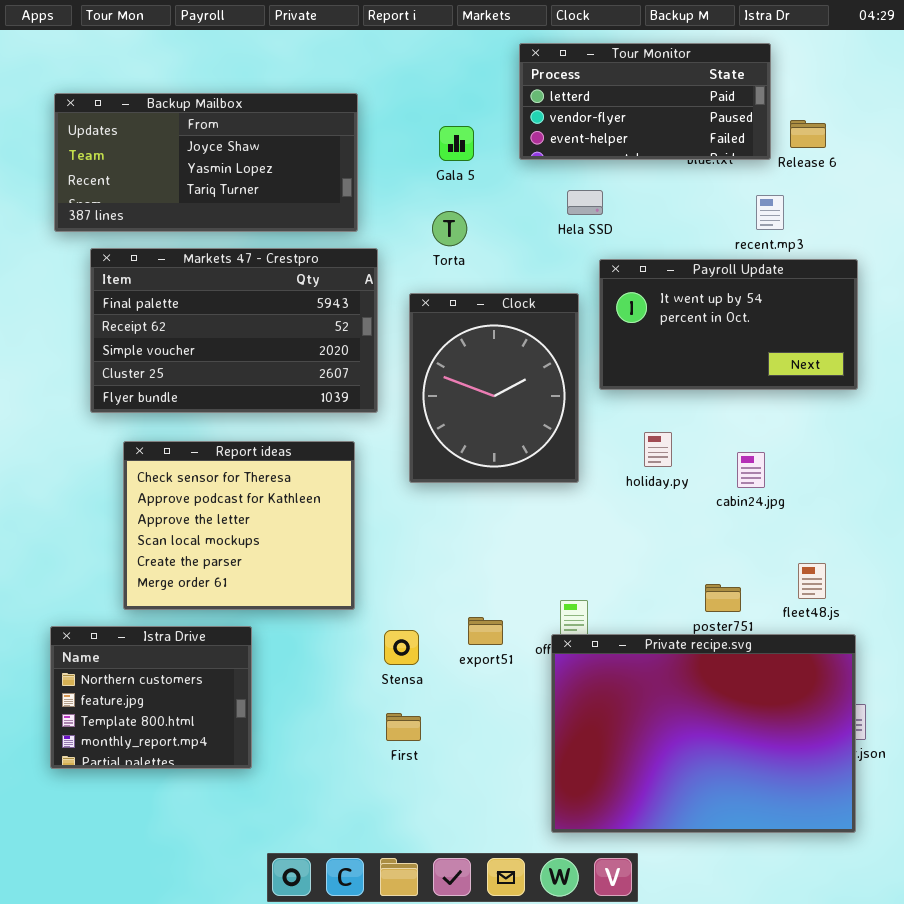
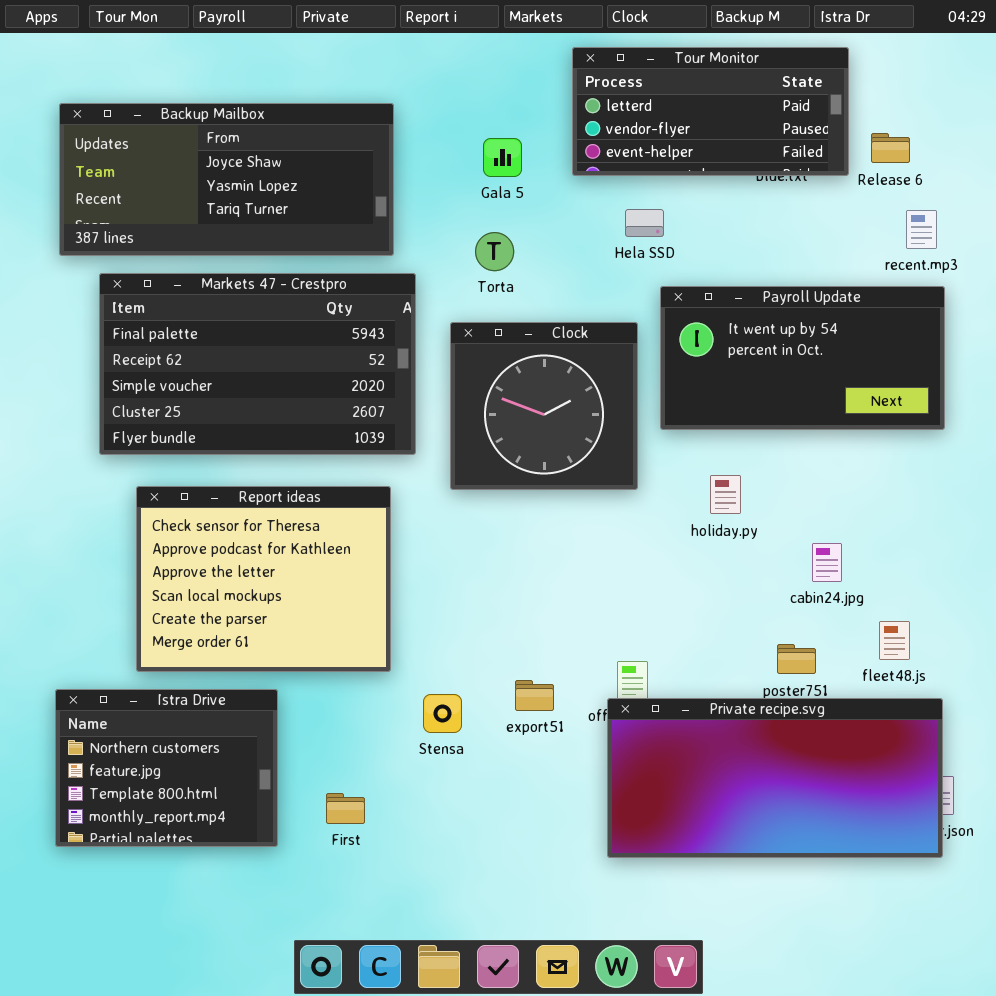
recent.mp3: [756,195,784,230] -> [906,210,937,249], moved
Clock: [409,293,579,483] -> [450,322,638,490], resized
cabin24.jpg: [737,452,765,488] -> [812,543,842,582], moved
Private recipe.svg: [551,634,856,833] -> [607,698,943,858], resized
First: [386,713,421,741] -> [326,793,365,824], moved

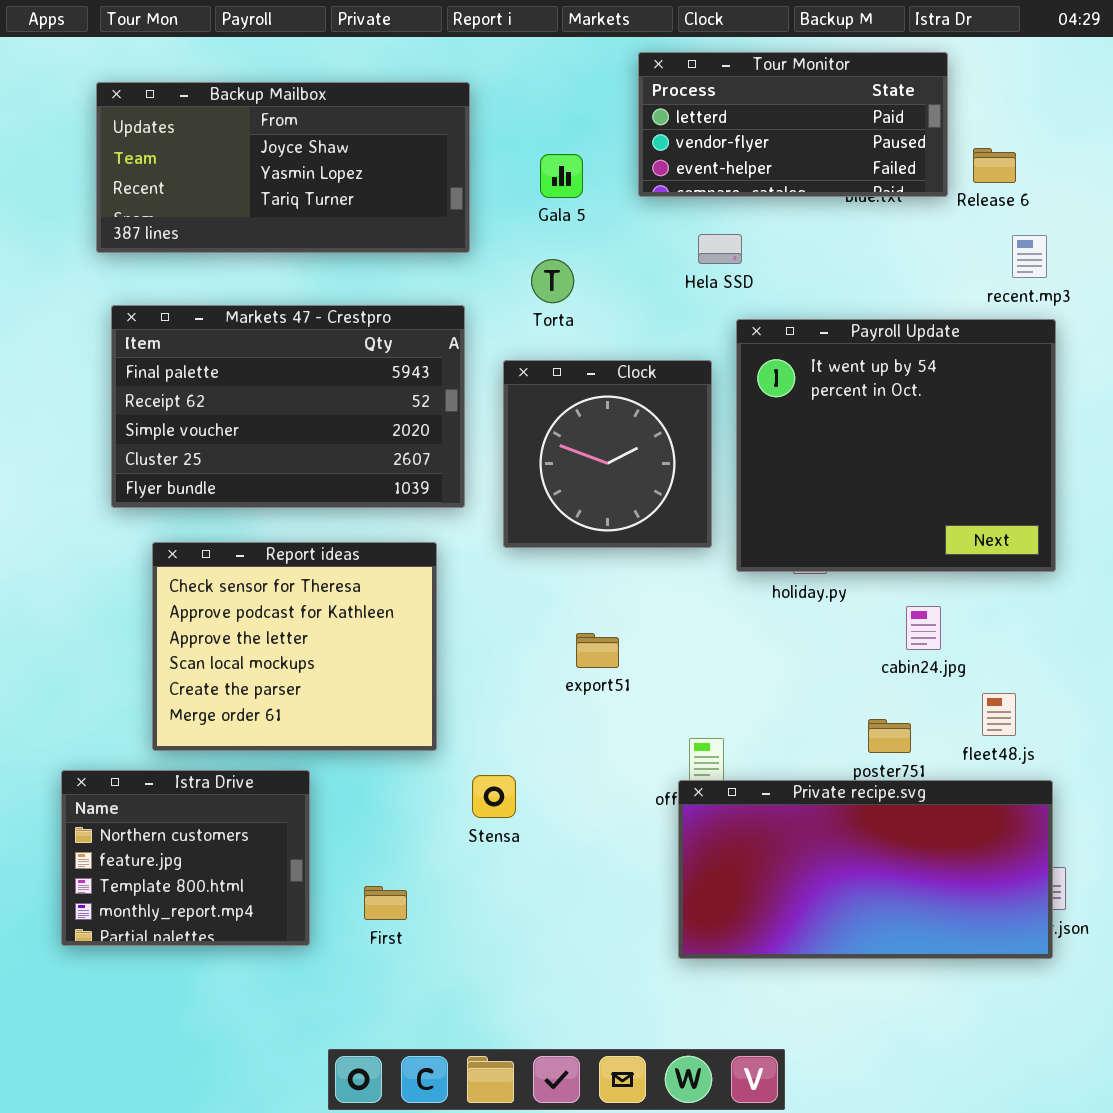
Backup Mailbox: [59,103,394,256] -> [96,82,470,253], moved
Payroll Update: [660,286,945,430] -> [736,319,1056,572], resized
export51: [515,680,554,711] -> [576,633,619,668], moved

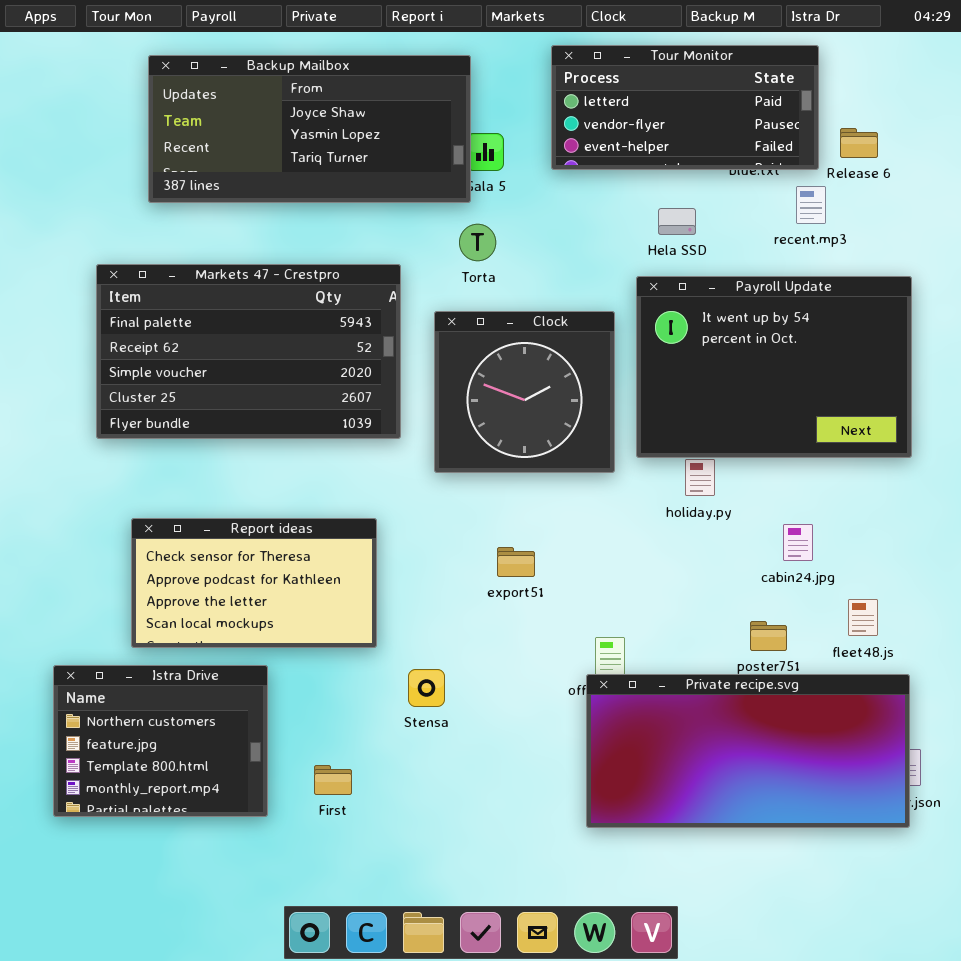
Backup Mailbox: [96,82,470,253] -> [148,55,471,203], moved
Hela SSD: [698,234,742,264] -> [658,208,696,235], moved
recent.mp3: [1012,235,1047,278] -> [796,186,826,224], moved
Payroll Update: [736,319,1056,572] -> [636,276,912,458], resized
Report ideas: [152,542,437,751] -> [131,518,377,648], resized

